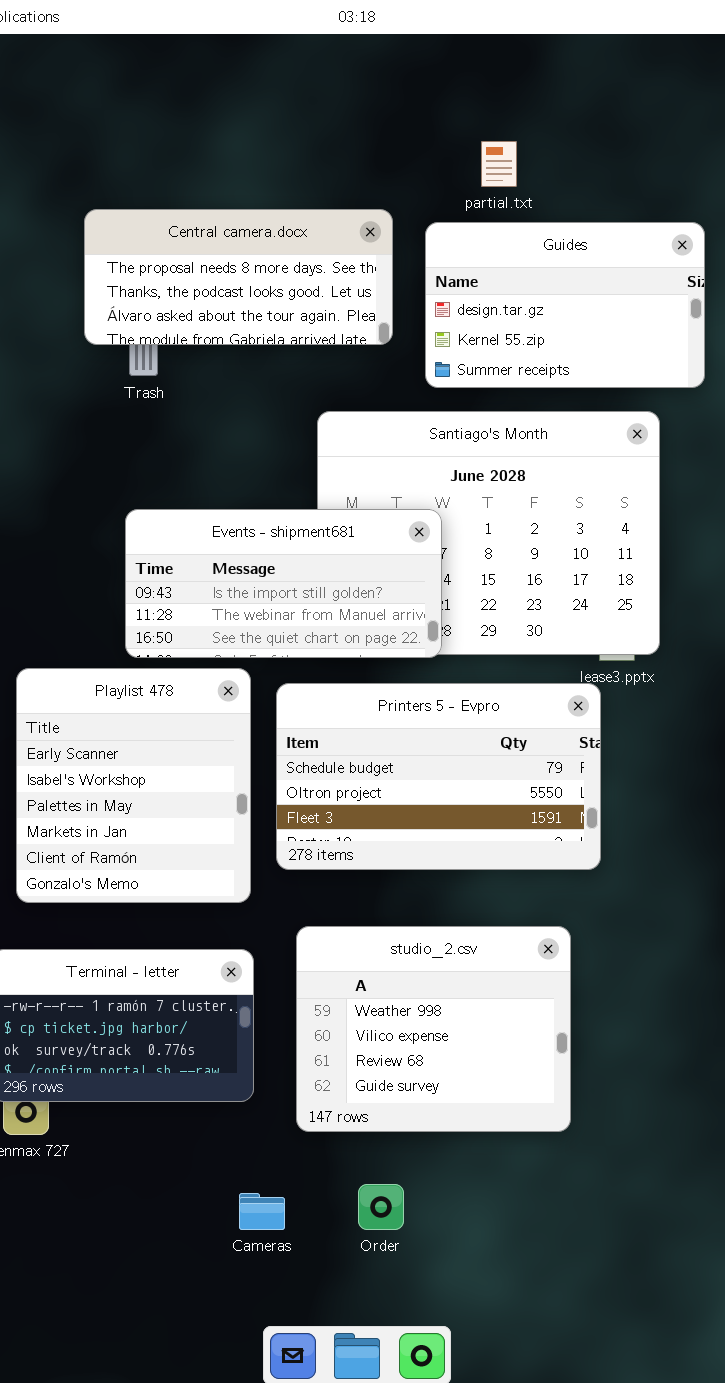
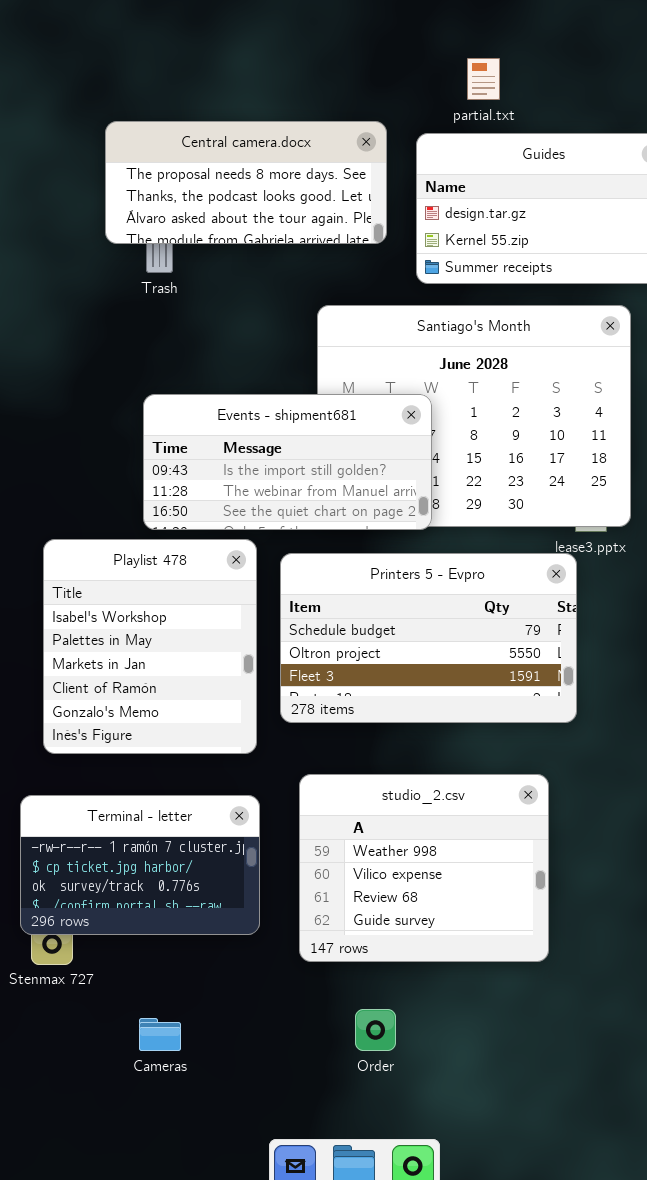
Playlist 478: [16,668,251,903] -> [43,539,257,754], scrolled down 1 row
Cameras: [239,1193,285,1230] -> [139,1018,181,1051], moved

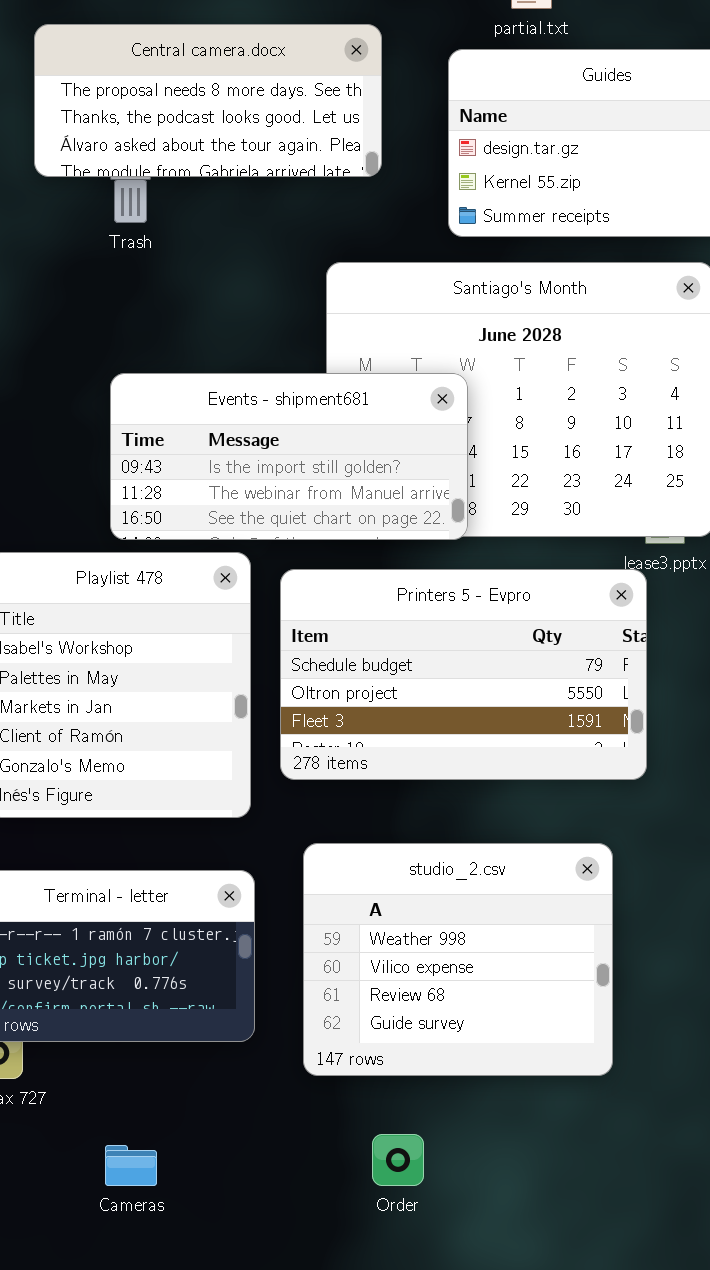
Central camera.docx: [105,121,387,244] -> [34,24,382,177], moved

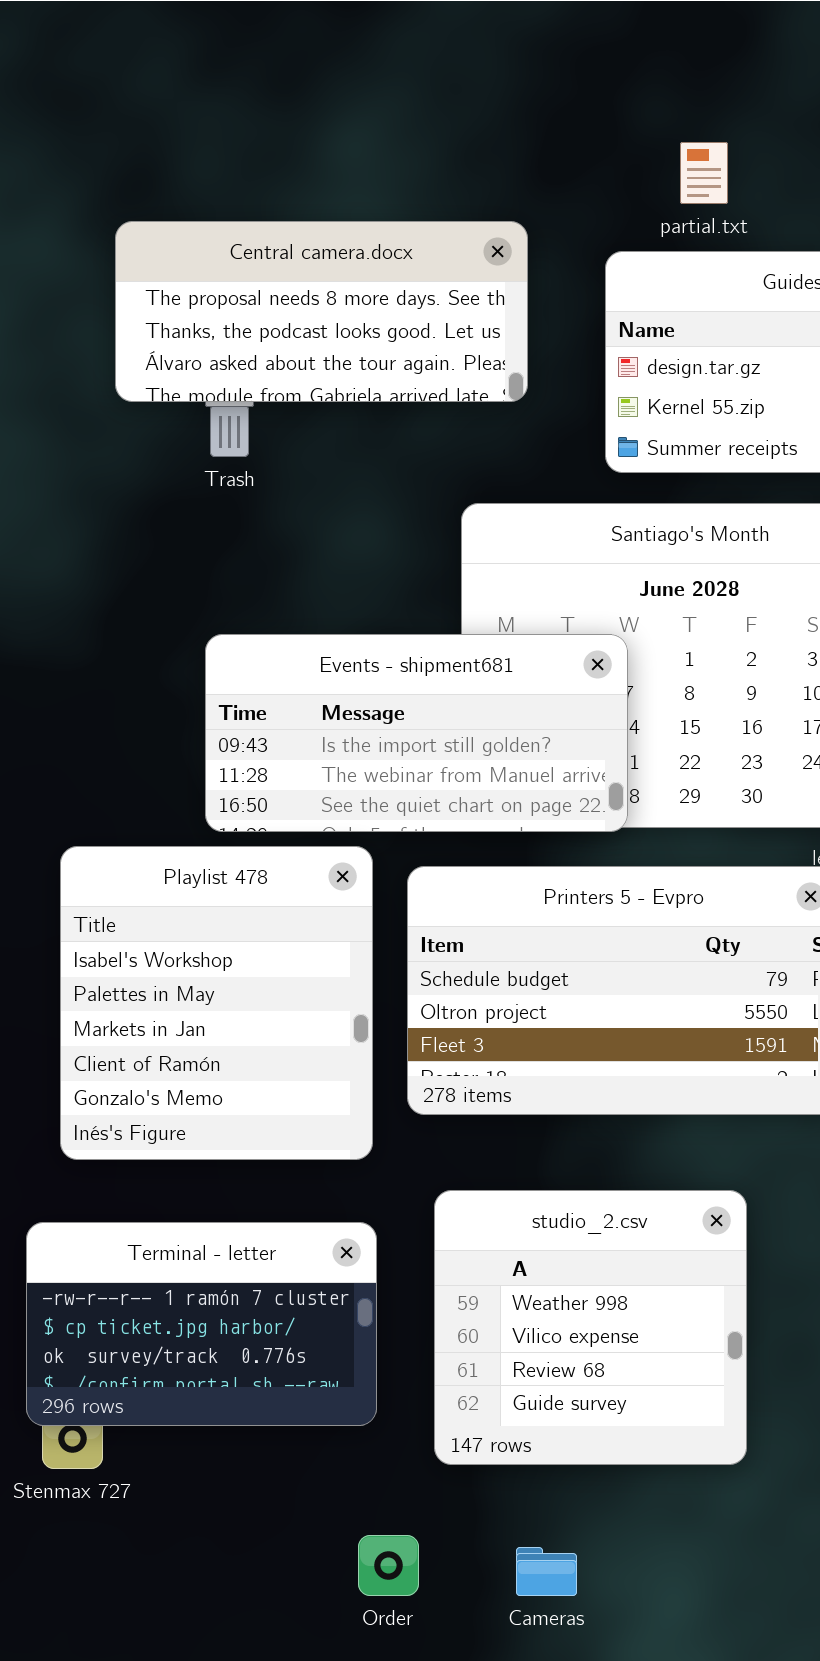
studio_2.csv: [303,843,613,1076] -> [434,1190,747,1465], resized
Order: [372,1134,424,1186] -> [358,1535,419,1596], moved
Cameras: [105,1145,157,1186] -> [516,1547,577,1596], moved

